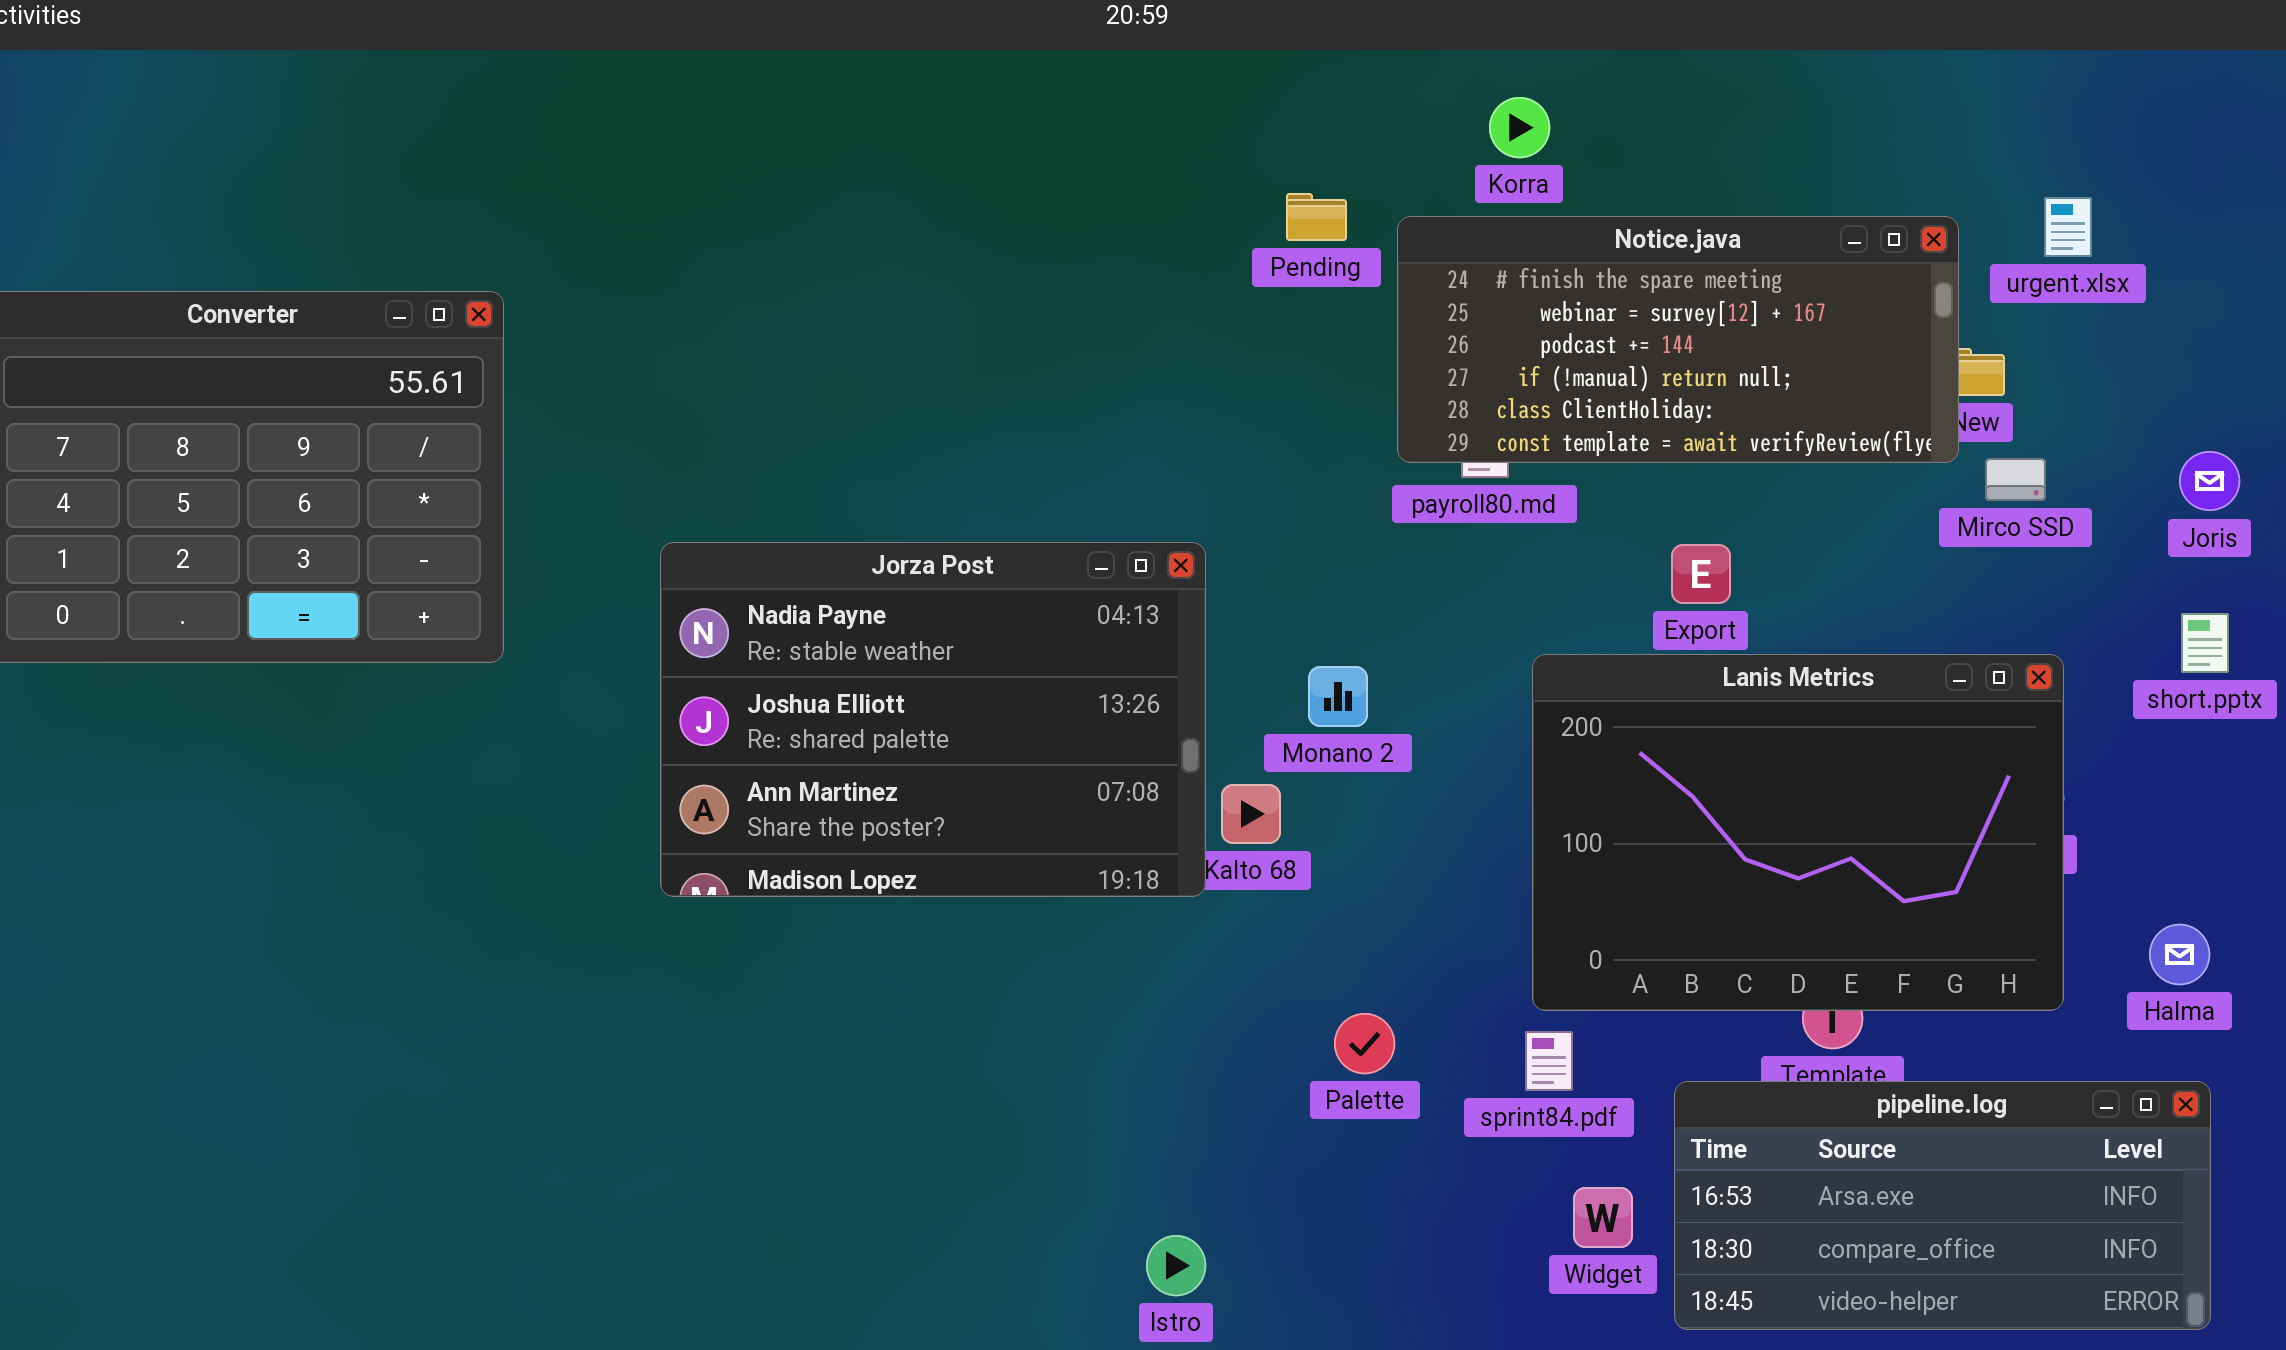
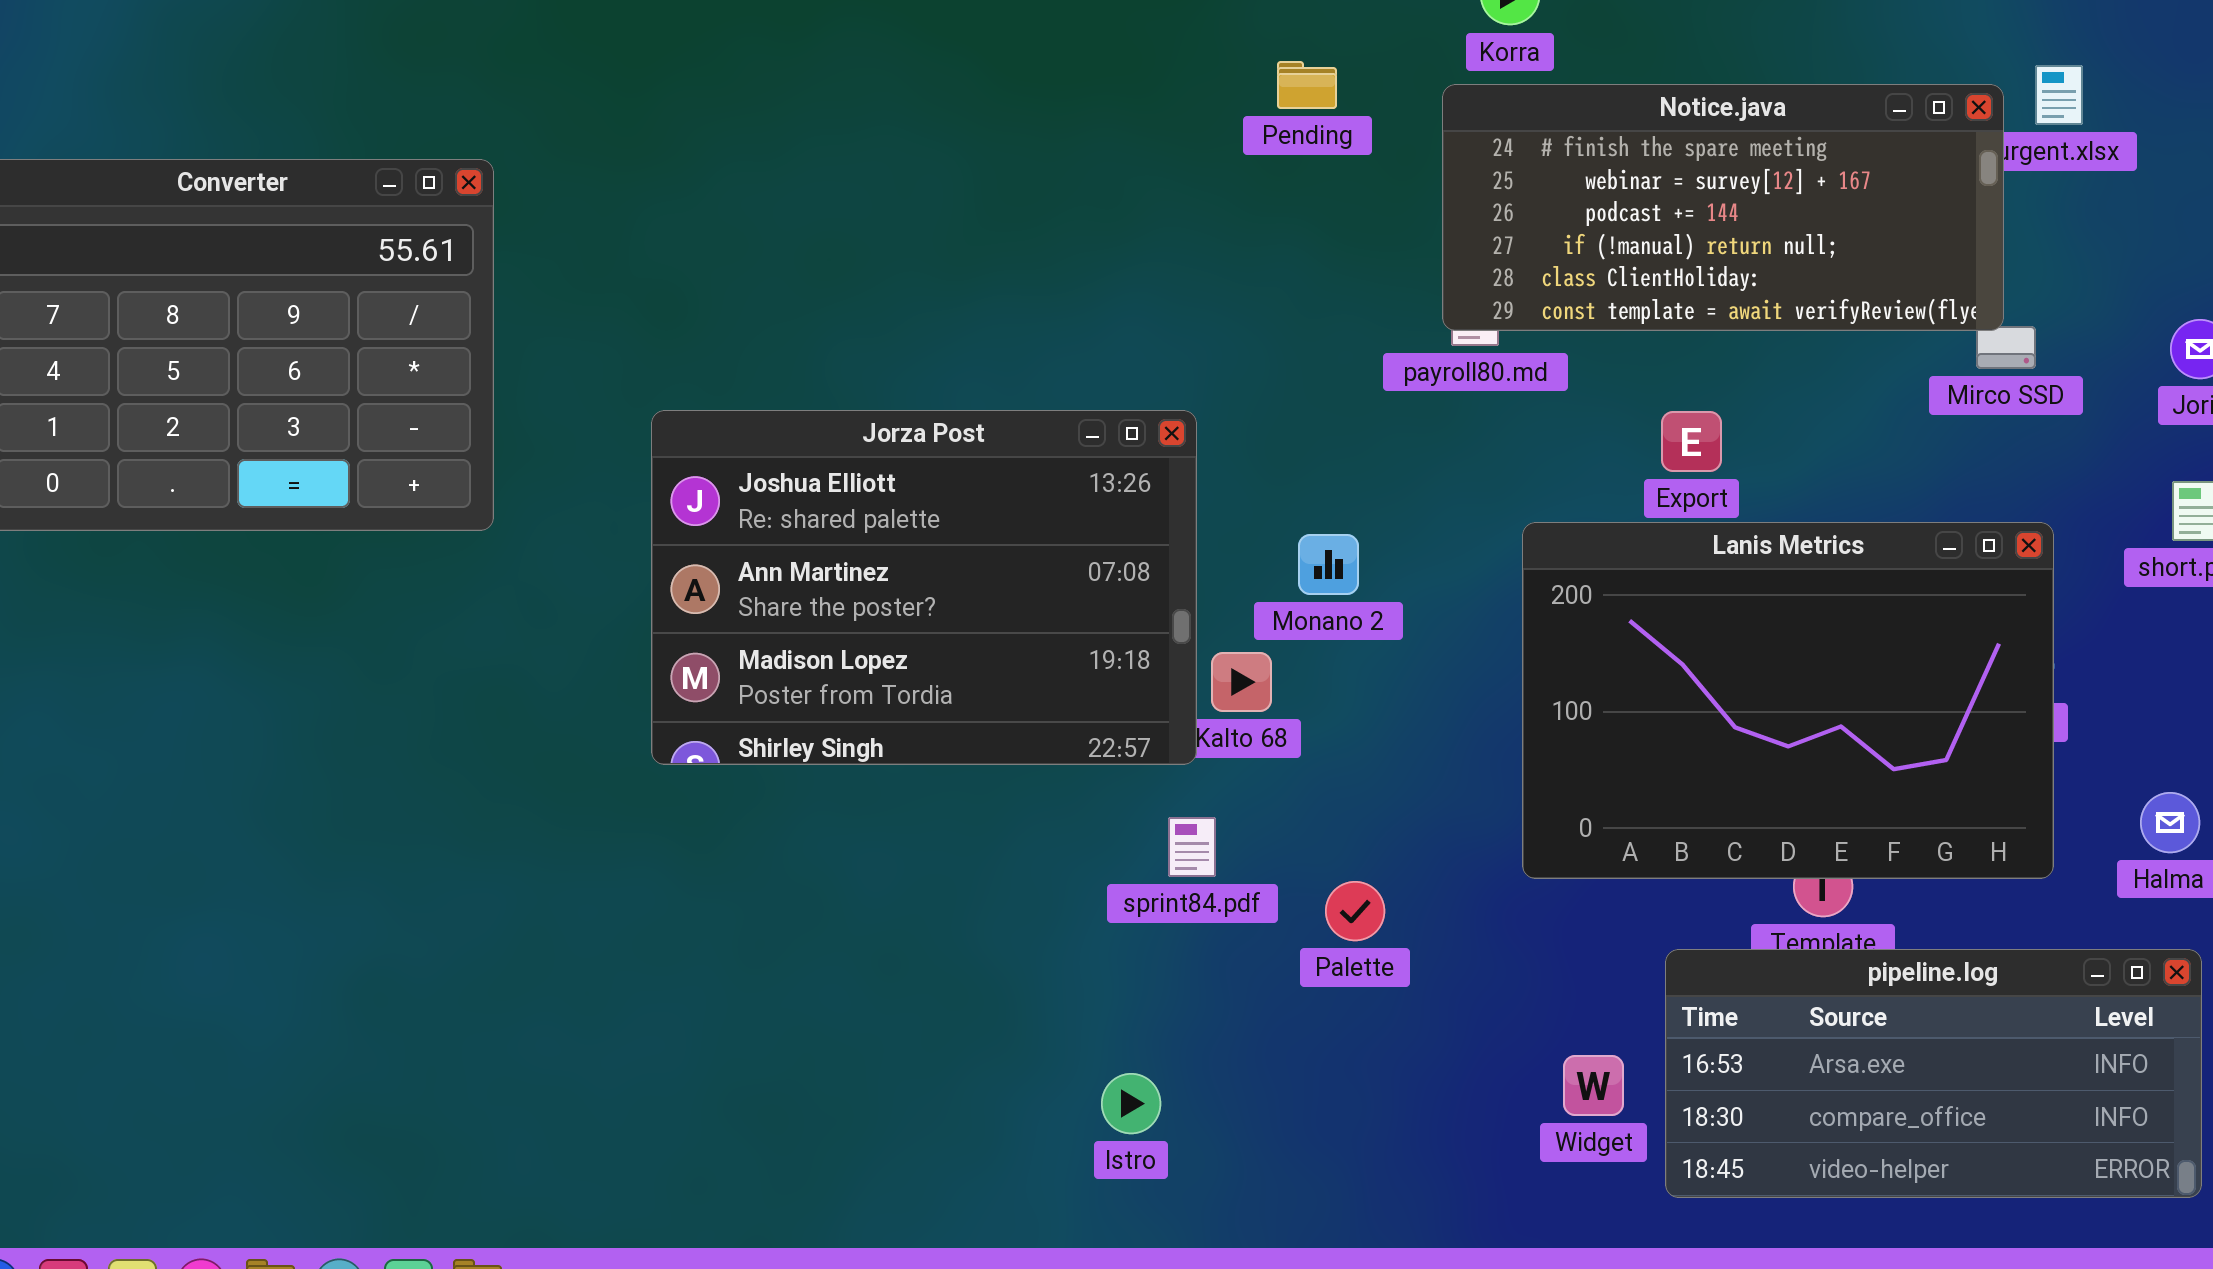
Notice.java: [1397,216,1959,463] -> [1442,84,2004,331], moved
Jorza Post: [660,542,1206,897] -> [651,410,1197,765], scrolled down 1 row
sprint84.pdf: [1525,1031,1573,1091] -> [1168,817,1216,877], moved
Istro: [1146,1235,1206,1296] -> [1101,1073,1161,1134], moved

